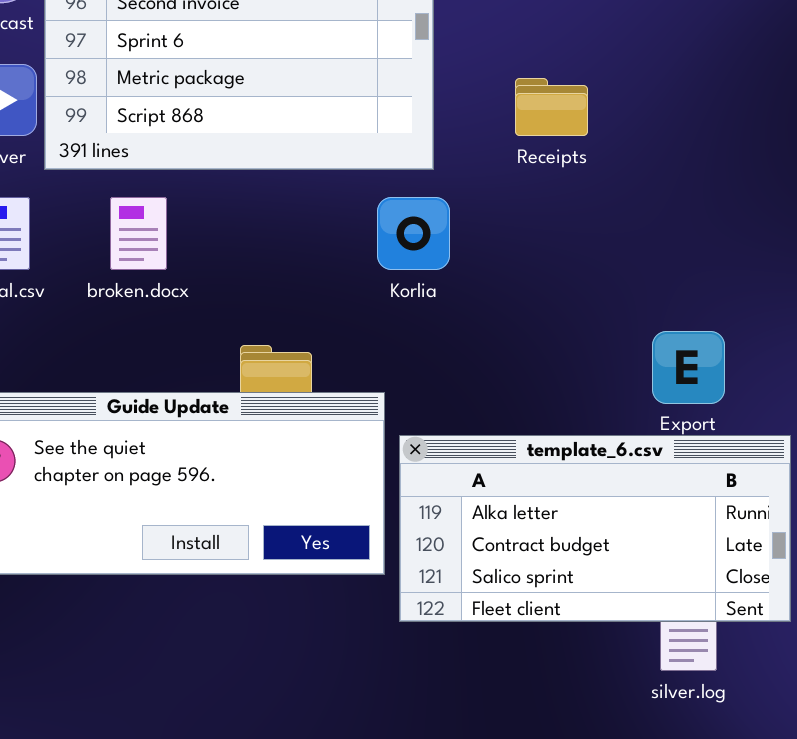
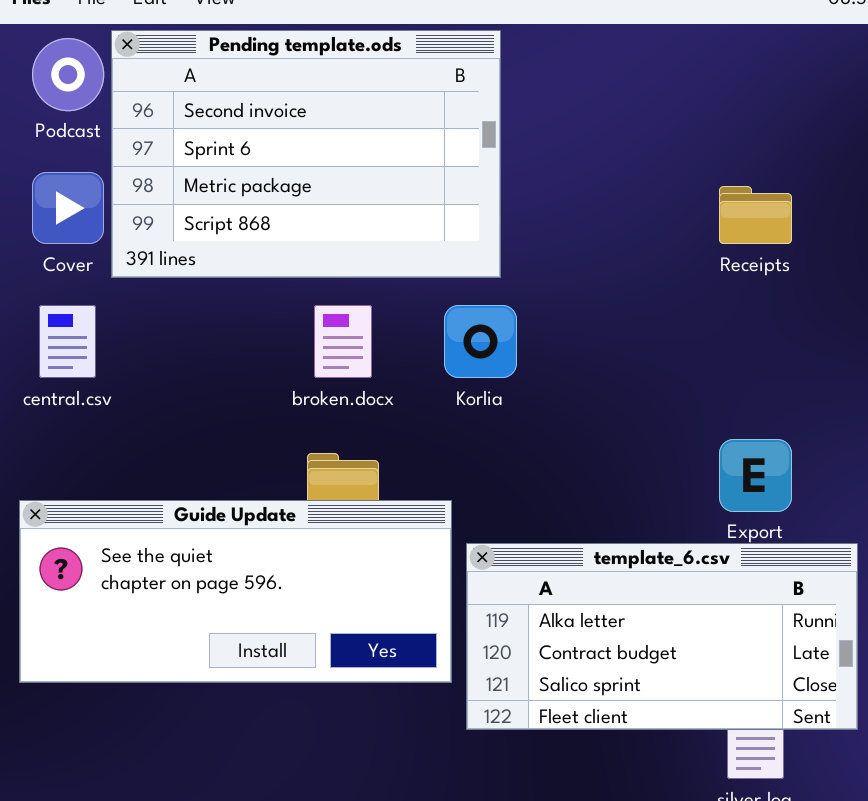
Receipts: [515,78,588,136] -> [719,186,792,244], moved
broken.docx: [110,197,167,270] -> [314,305,372,378], moved

